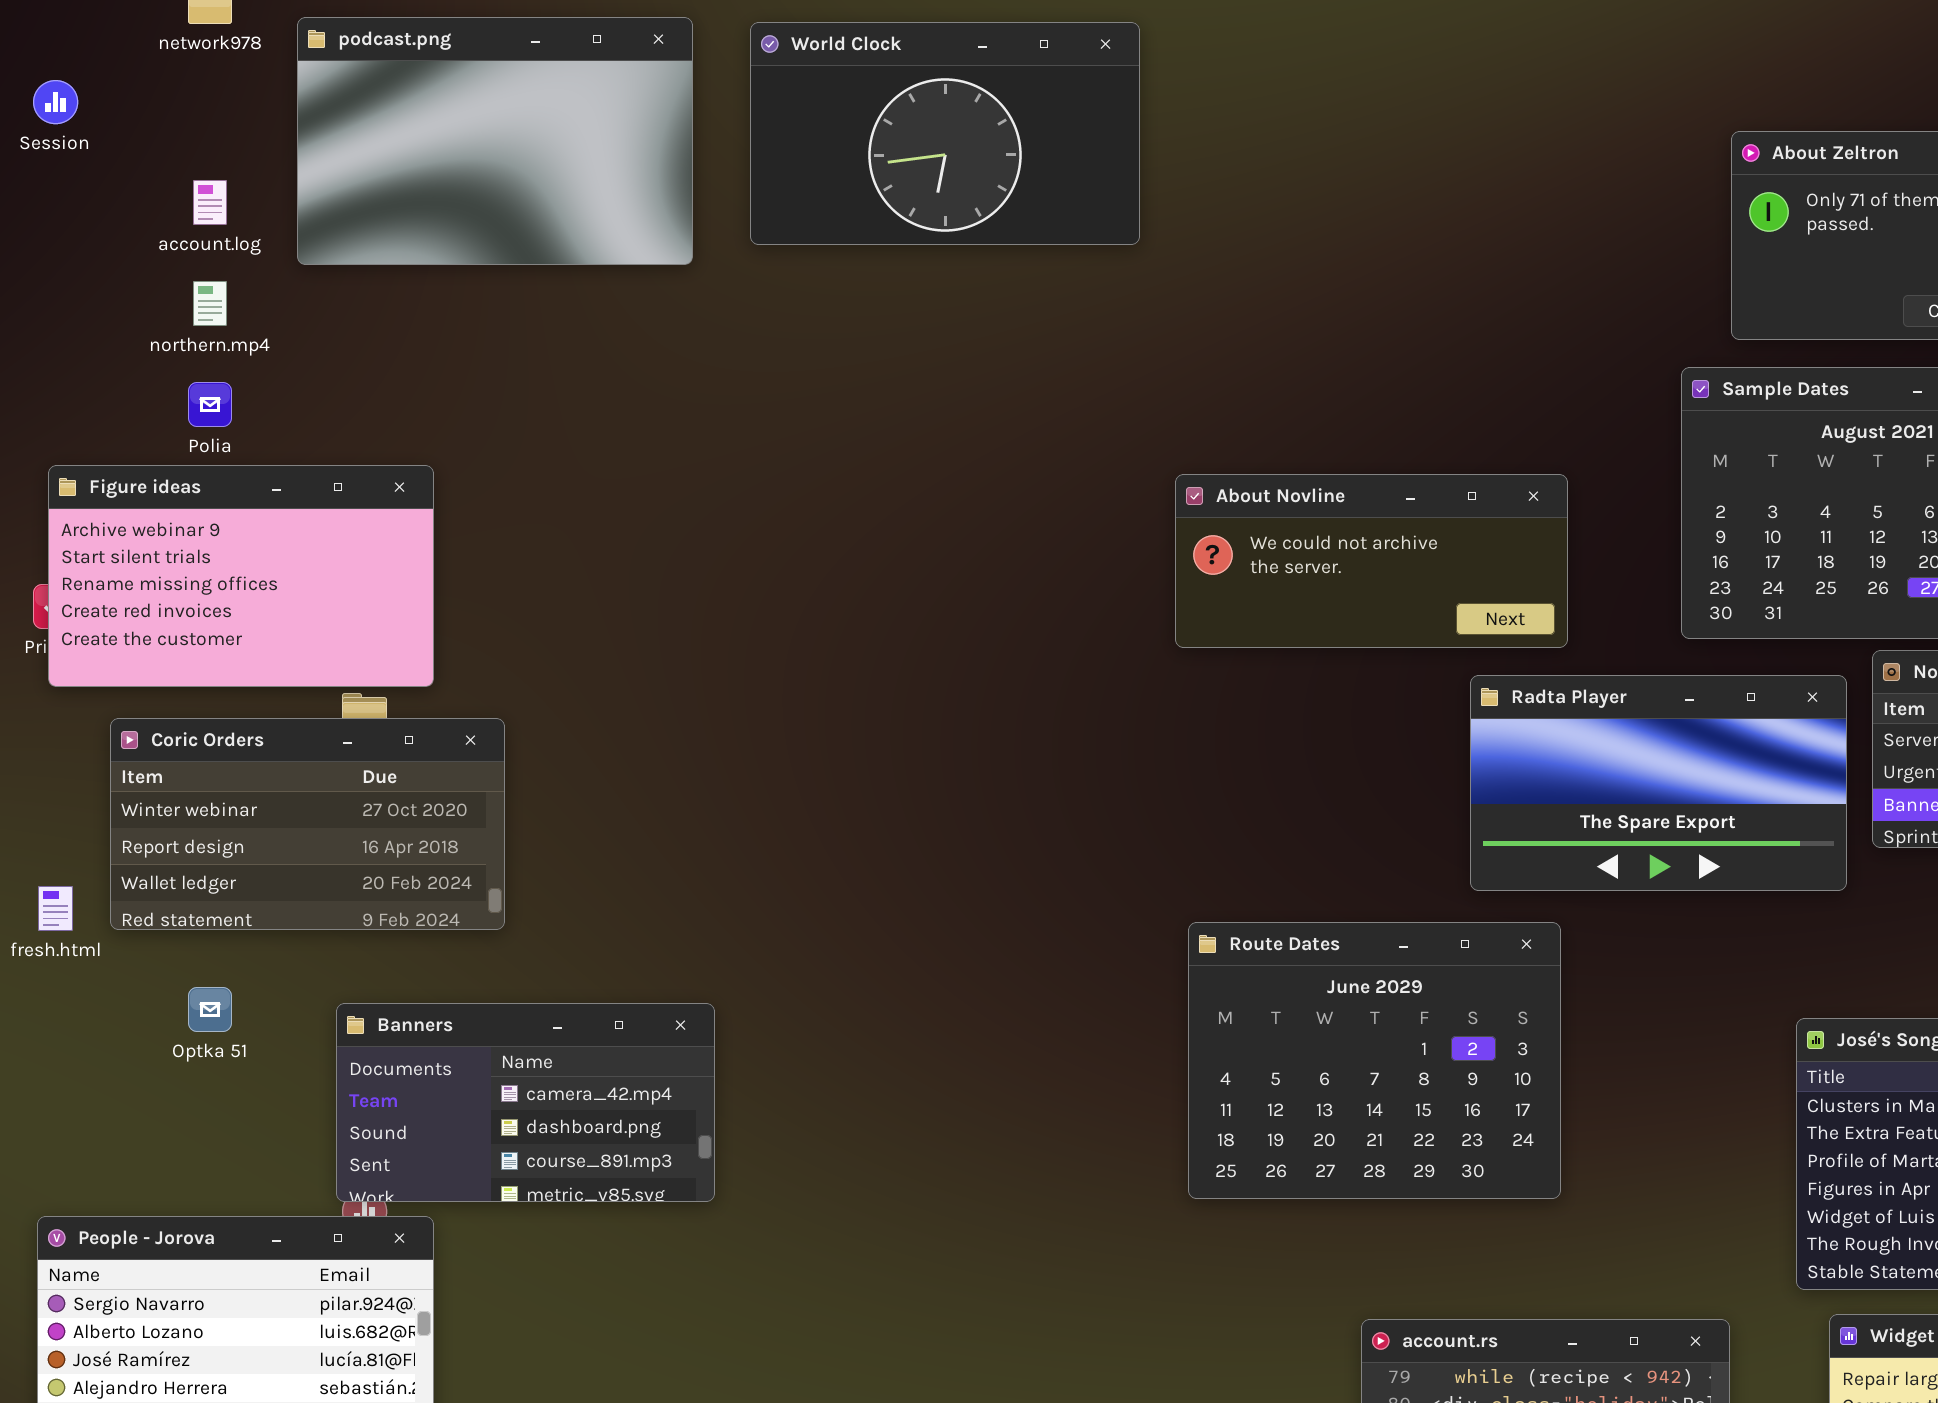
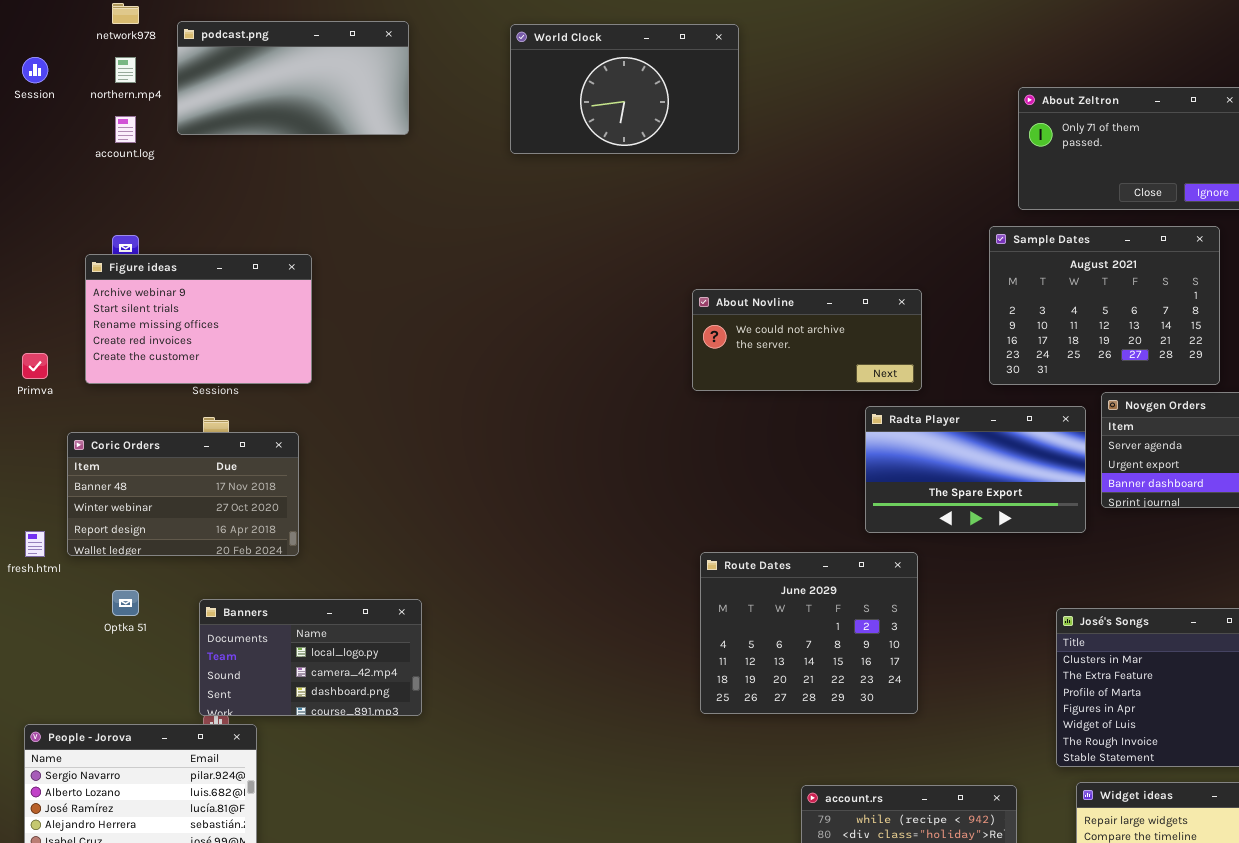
podcast.png: [297,17,693,265] -> [177,21,409,135], resized
World Clock: [750,22,1140,245] -> [510,24,739,154], moved
northern.mp4: [193,281,227,326] -> [115,57,136,83], moved
Figure ideas: [48,465,434,687] -> [85,254,312,384], moved
Coric Orders: [110,718,505,930] -> [67,432,299,556], scrolled up 1 row
Banners: [336,1003,715,1202] -> [199,599,422,716], scrolled up 1 row

